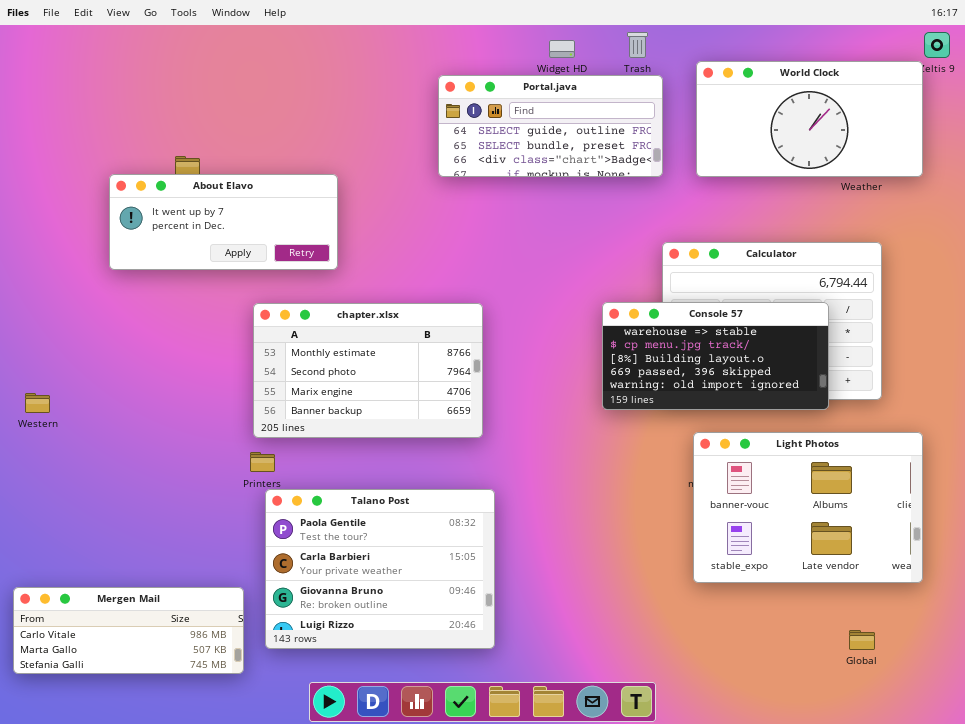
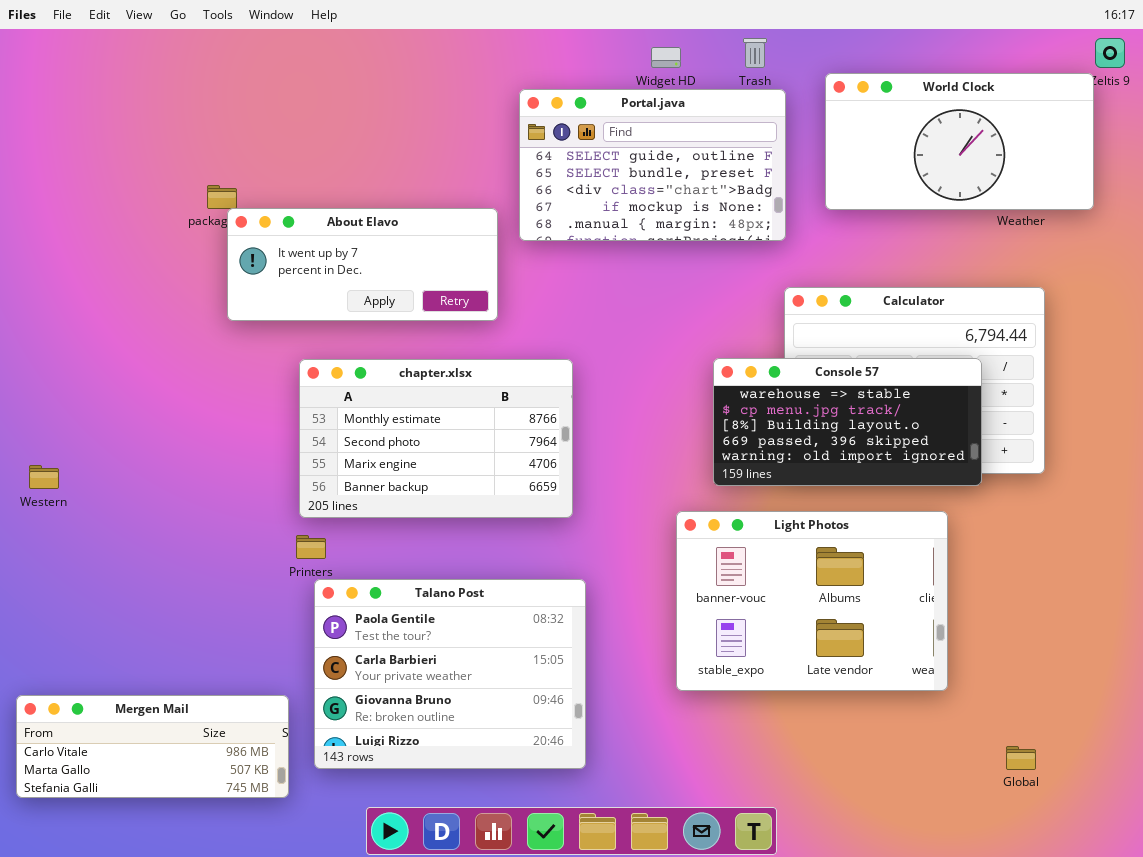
Portal.java: [438,75,663,177] -> [519,89,786,241], resized
About Elavo: [109,174,338,270] -> [227,208,498,321], moved
Light Photos: [693,432,923,583] -> [676,511,948,691], moved

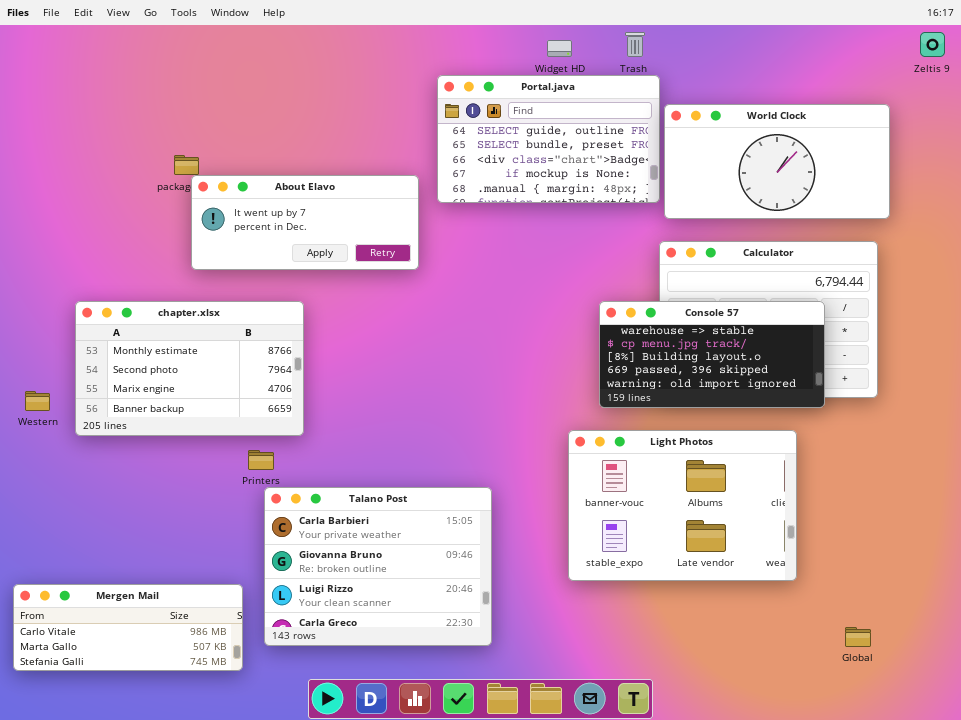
World Clock: [825,73,1094,210] -> [664,104,890,219], moved
chapter.xlsx: [299,359,573,518] -> [75,301,304,436], moved
Talano Post: [314,579,586,769] -> [264,487,492,646], scrolled down 1 row

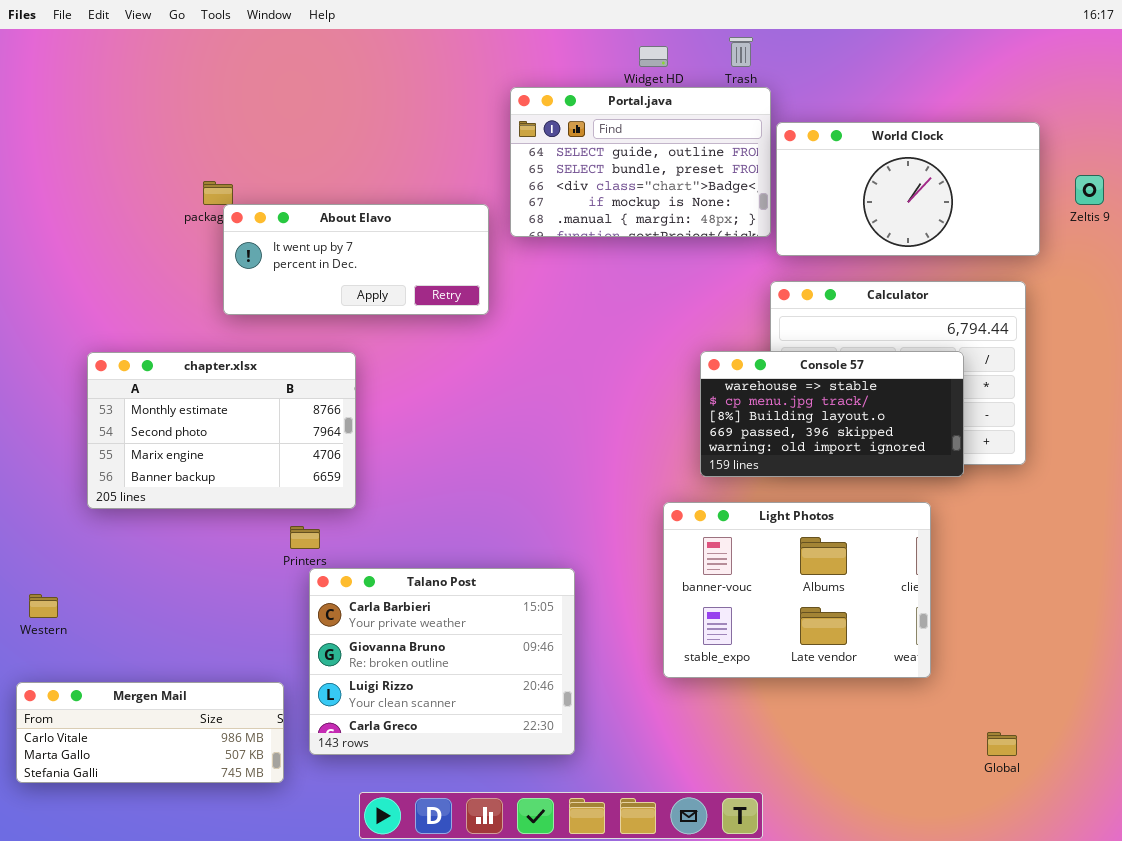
Zeltis 9: [920,32,945,57] -> [1075,175,1104,205], moved
Western: [25,391,50,411] -> [29,594,58,618], moved

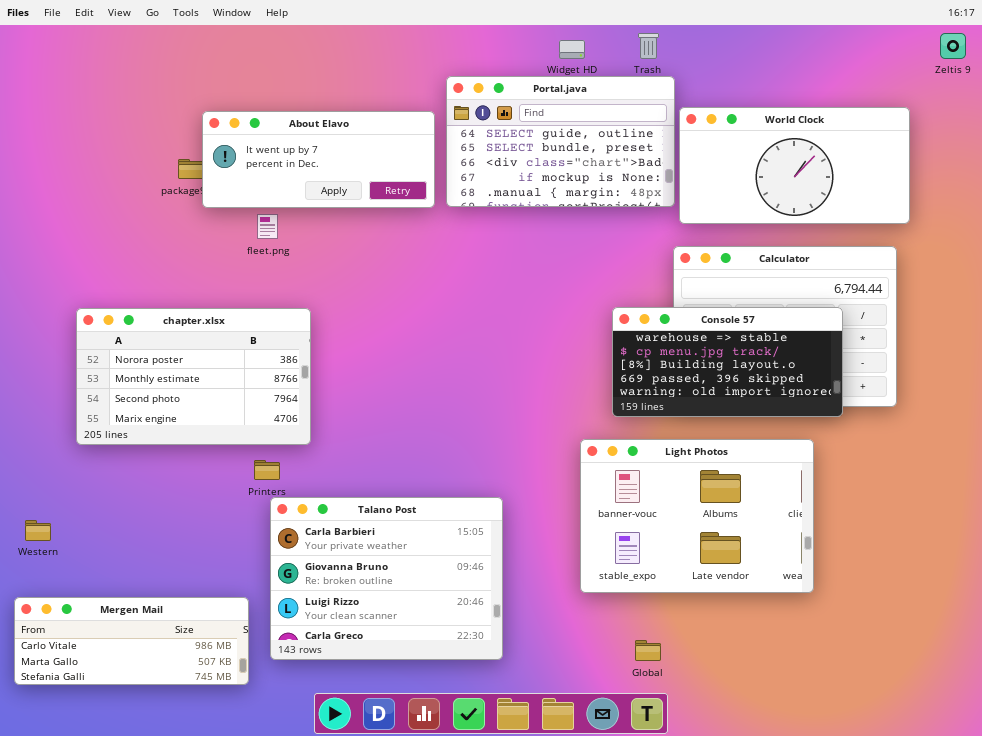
Zeltis 9: [1075,175,1104,205] -> [940,33,966,59], moved
About Elavo: [223,204,489,315] -> [202,111,435,208], moved
chapter.xlsx: [87,352,356,509] -> [76,308,311,445], scrolled up 1 row
Global: [987,732,1017,756] -> [635,640,661,661], moved

